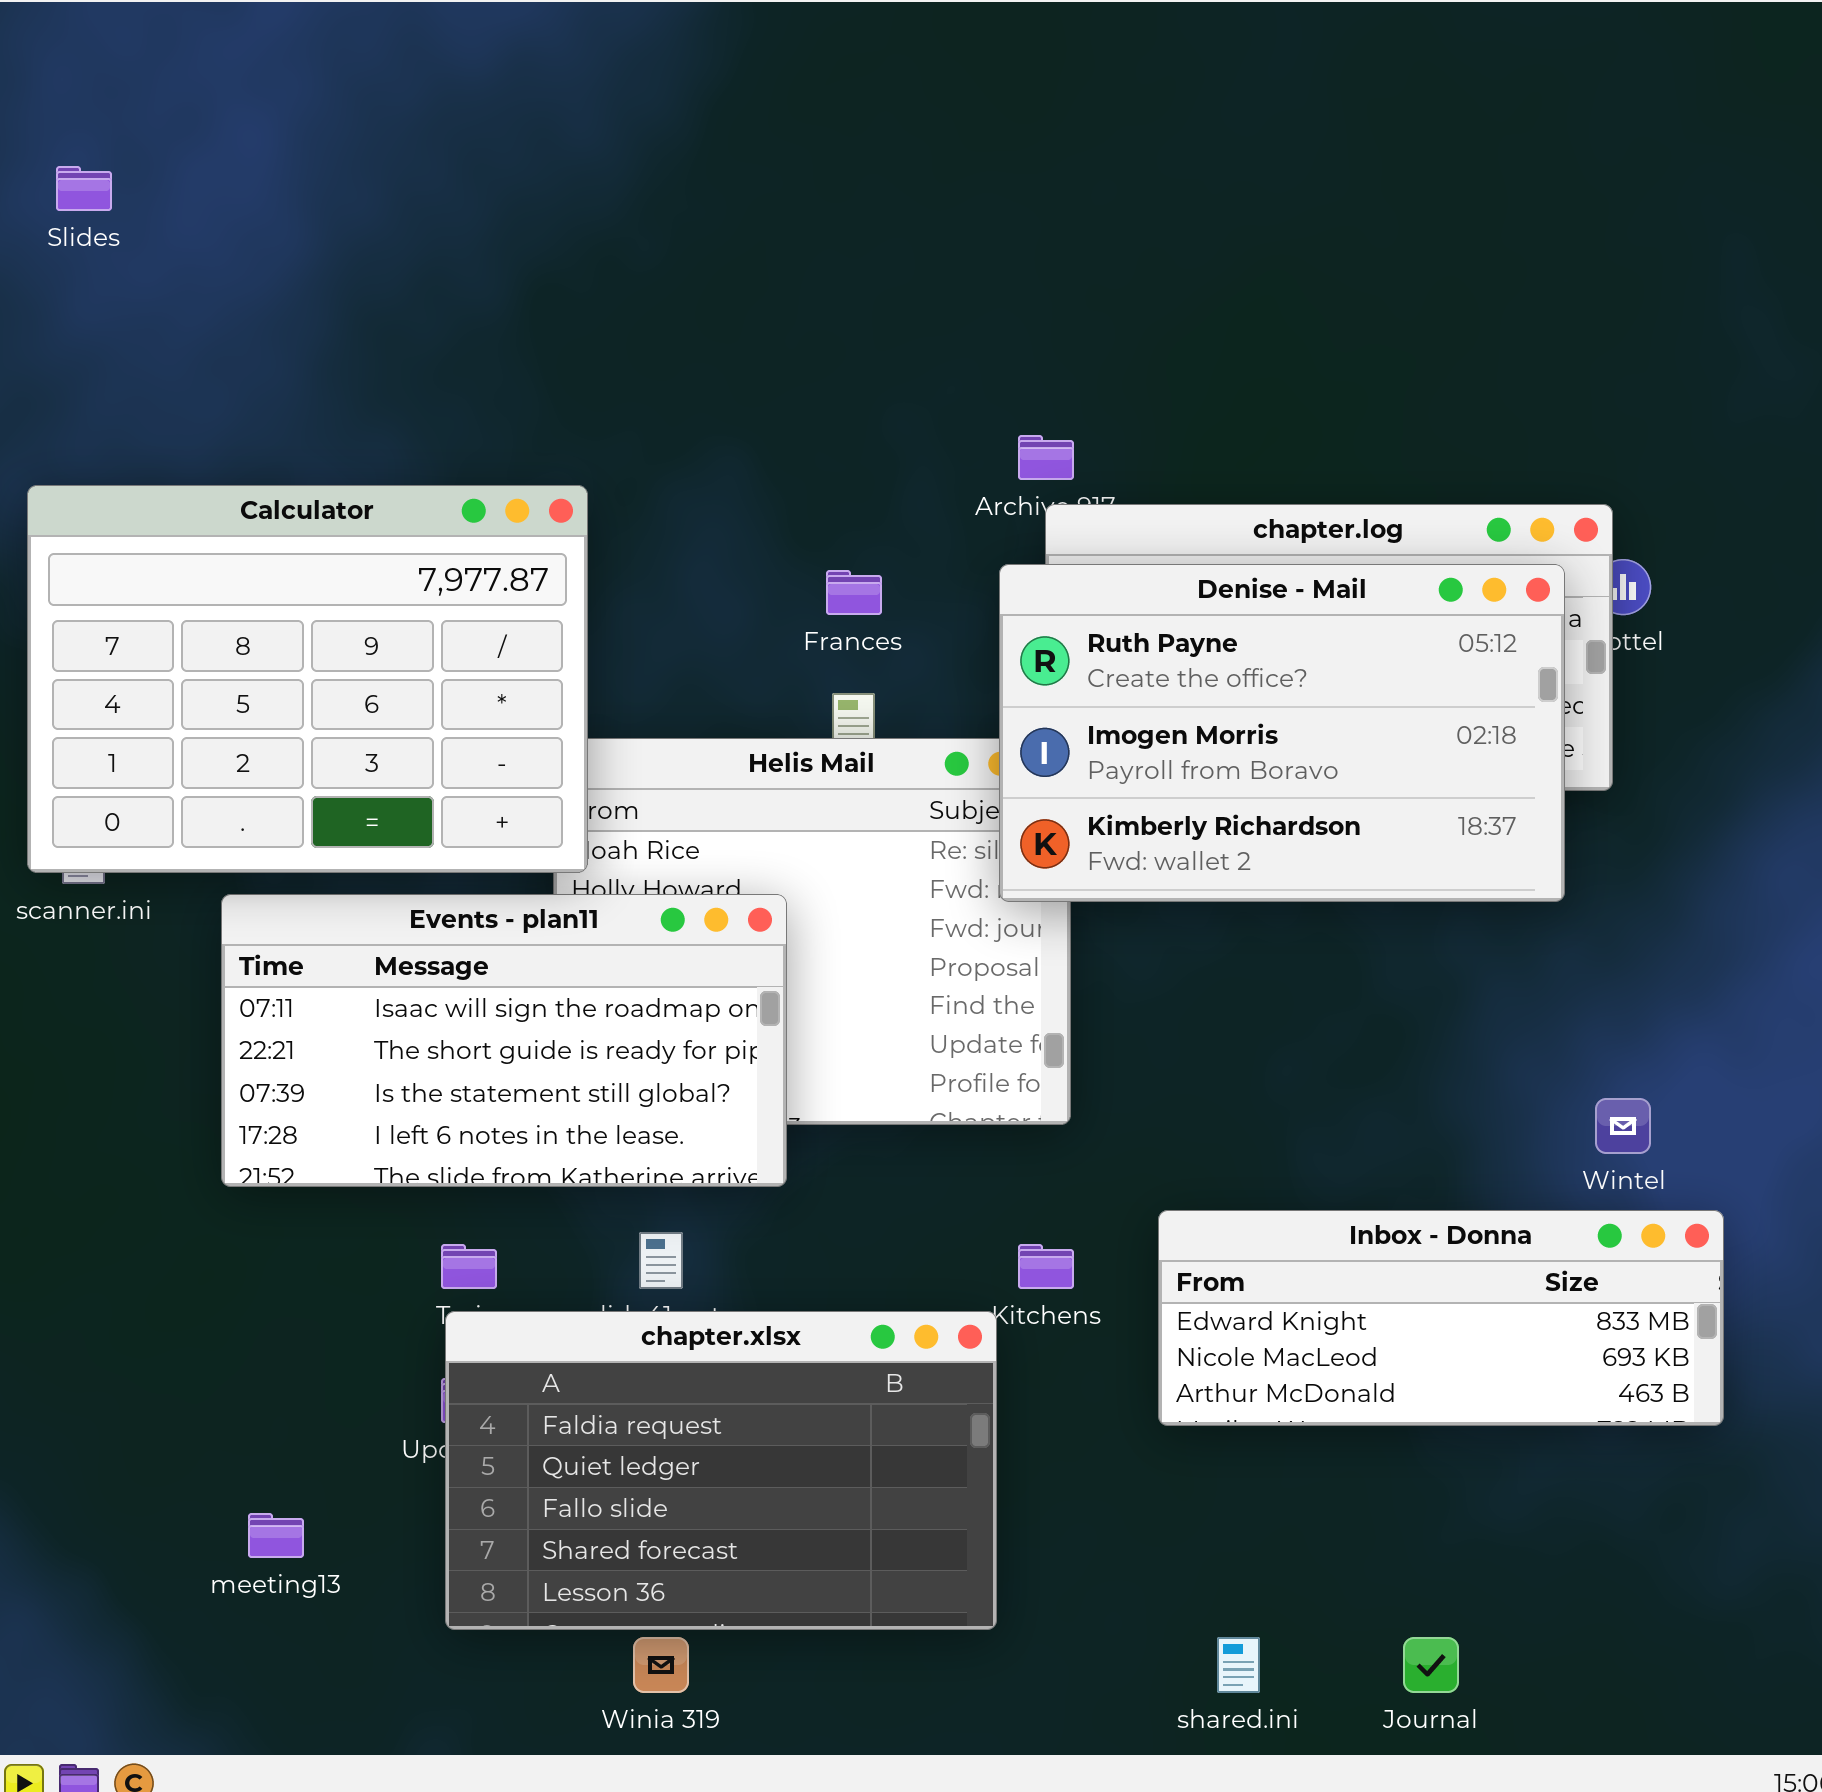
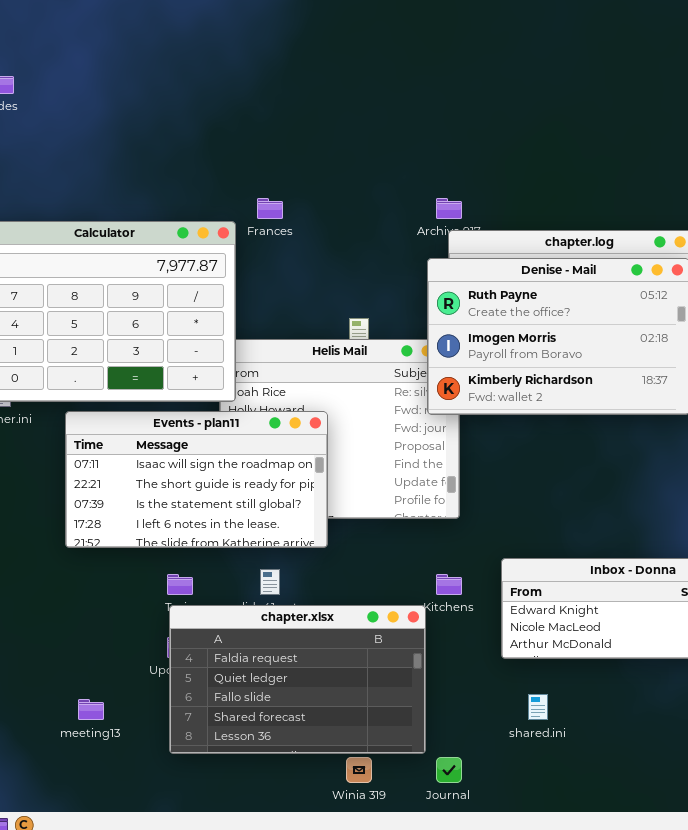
Frances: [826,570,882,615] -> [257,198,283,219], moved
Winia 319: [633,1637,689,1693] -> [346,757,372,783], moved
shared.ini: [1217,1637,1260,1693] -> [528,694,548,720], moved
Journal: [1403,1637,1459,1693] -> [436,757,462,783], moved

